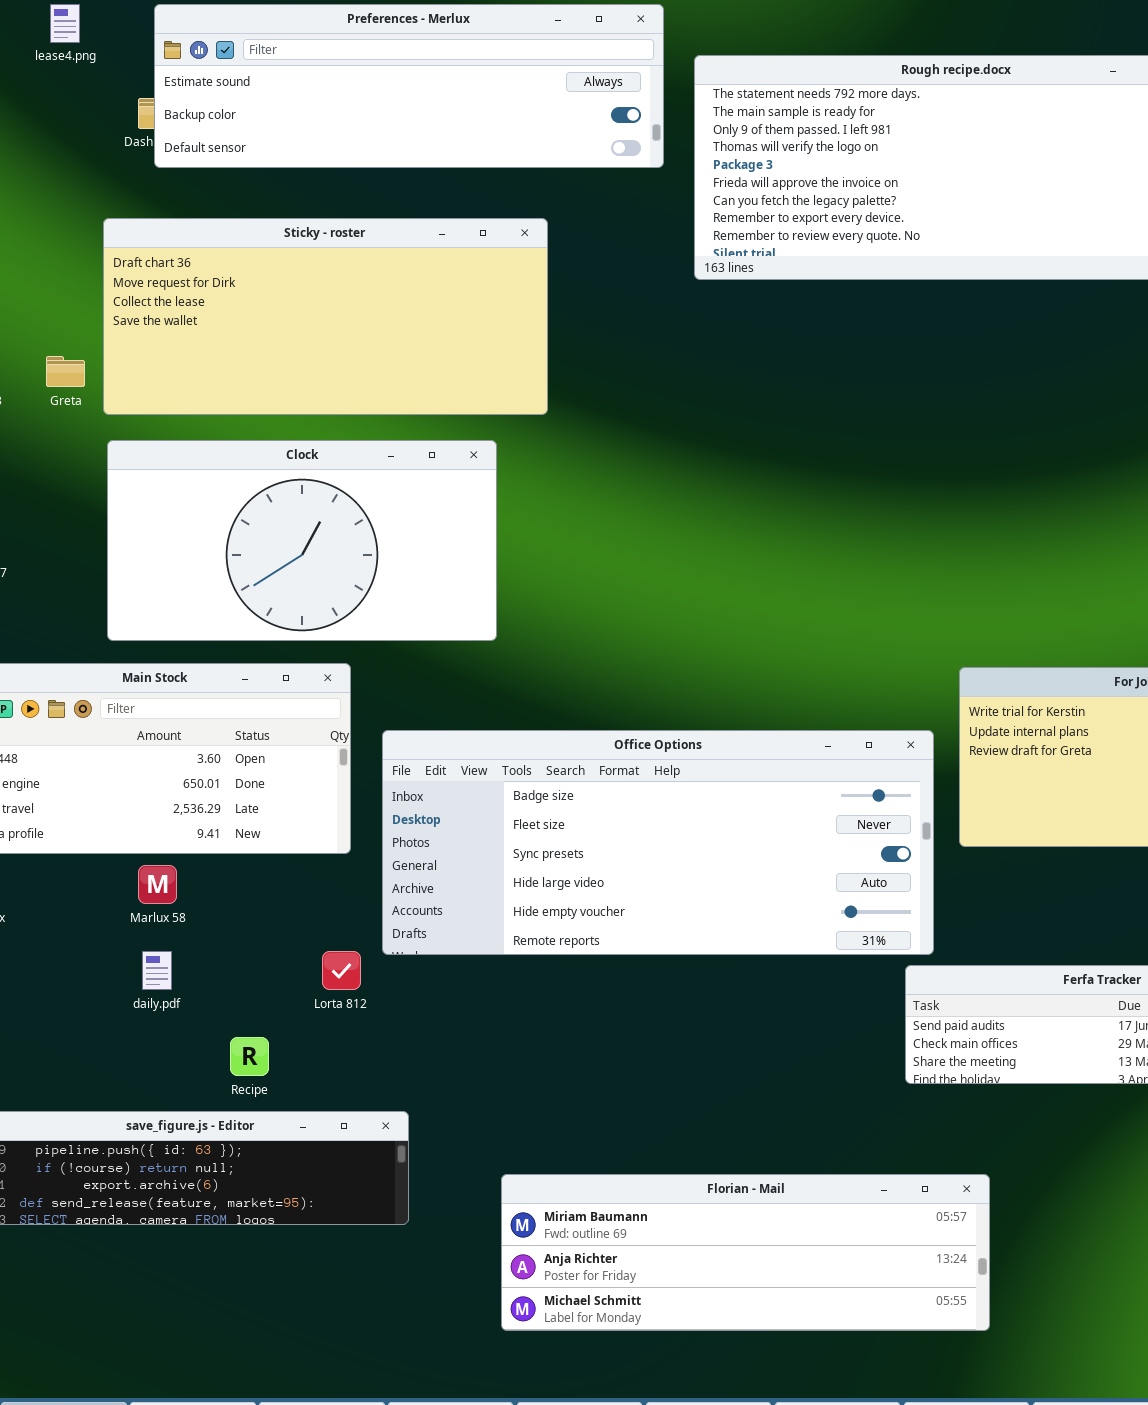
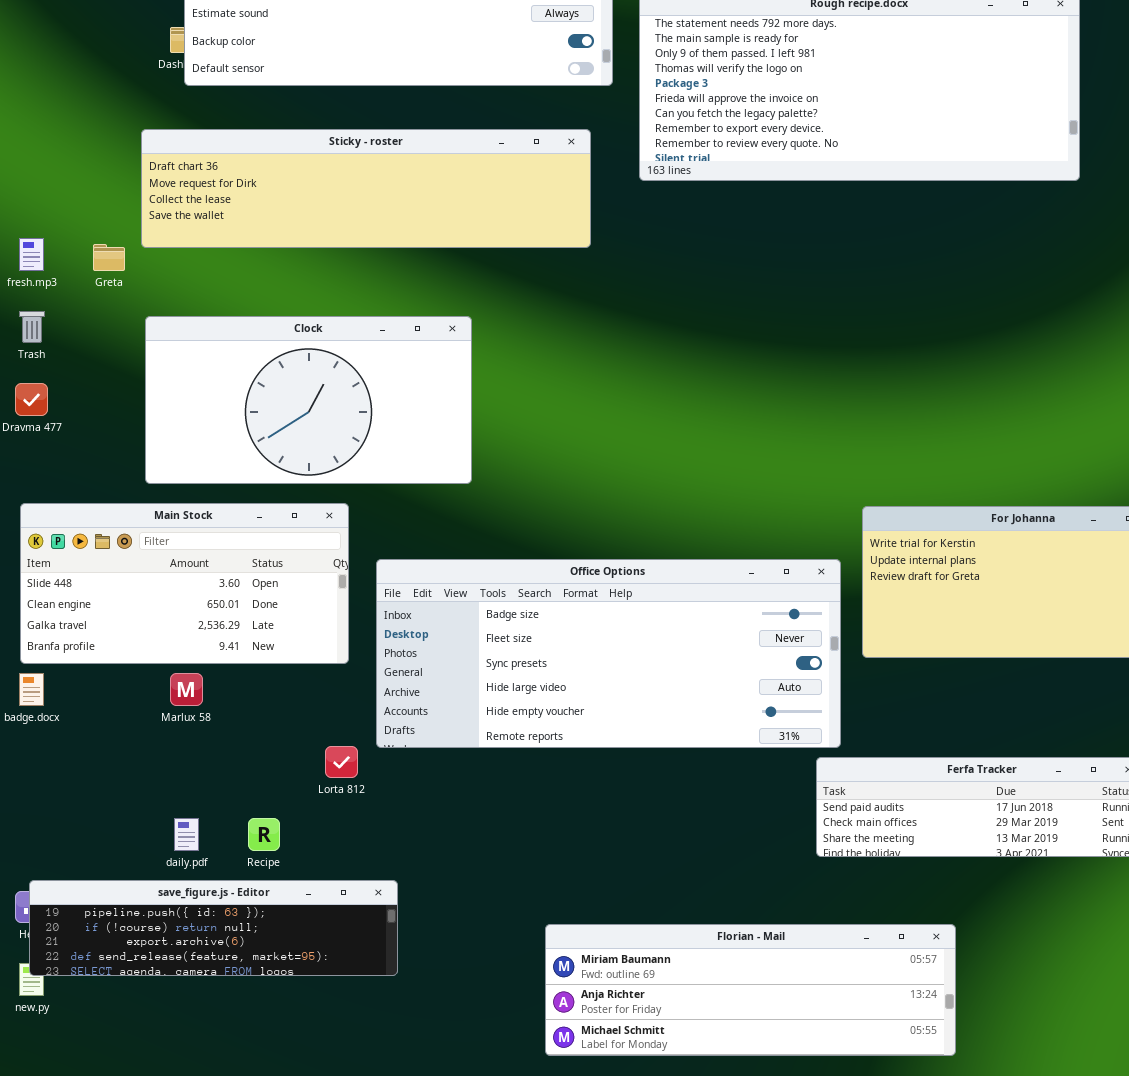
Sticky - roster: [103,218,548,415] -> [141,129,591,248], resized
daily.pdf: [142,951,172,990] -> [174,818,199,851], moved
Florian - Mail: [501,1174,990,1331] -> [545,924,956,1056], moved

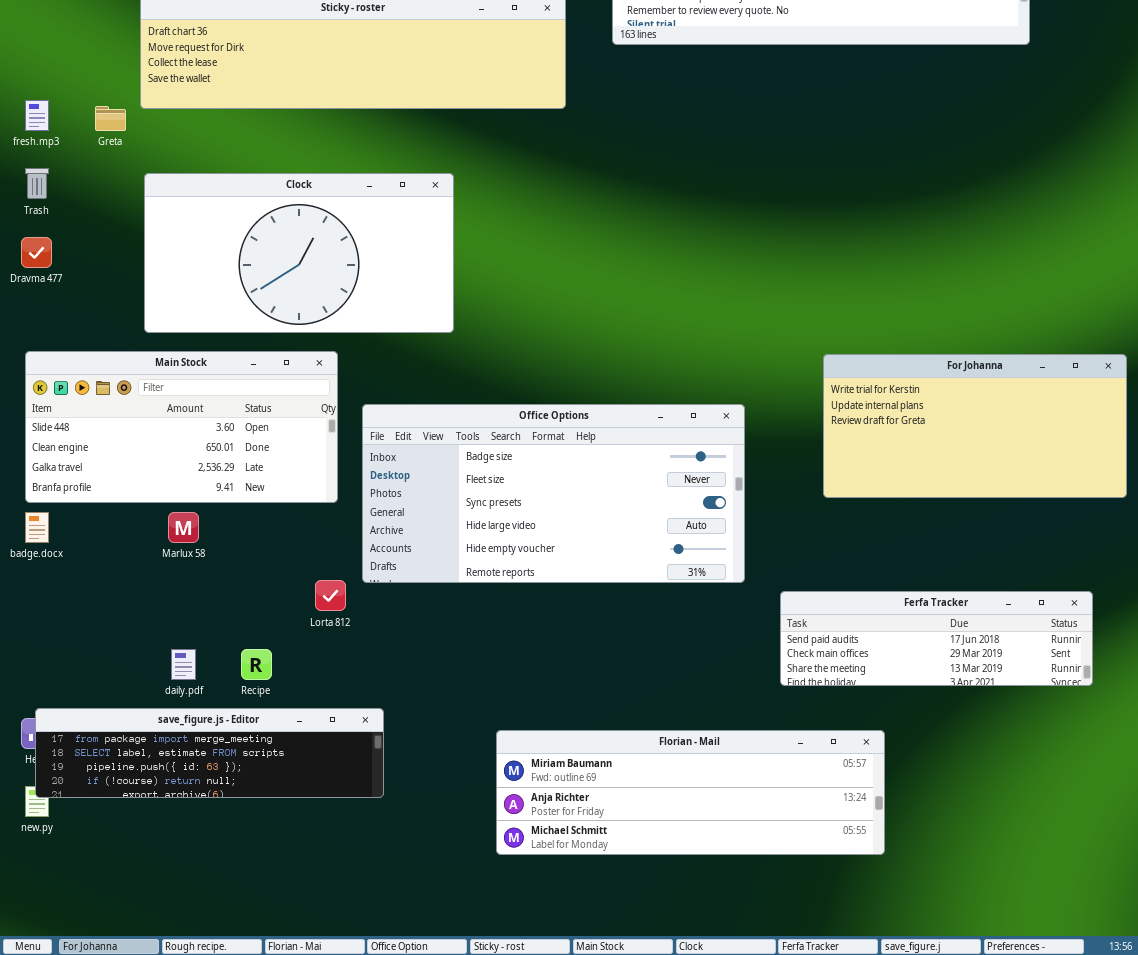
Office Options: [376,559,841,748] -> [362,404,745,583], resized
save_figure.js - Editor: [29,880,398,976] -> [35,708,384,798], scrolled up 2 rows
Florian - Mail: [545,924,956,1056] -> [496,730,885,855], moved

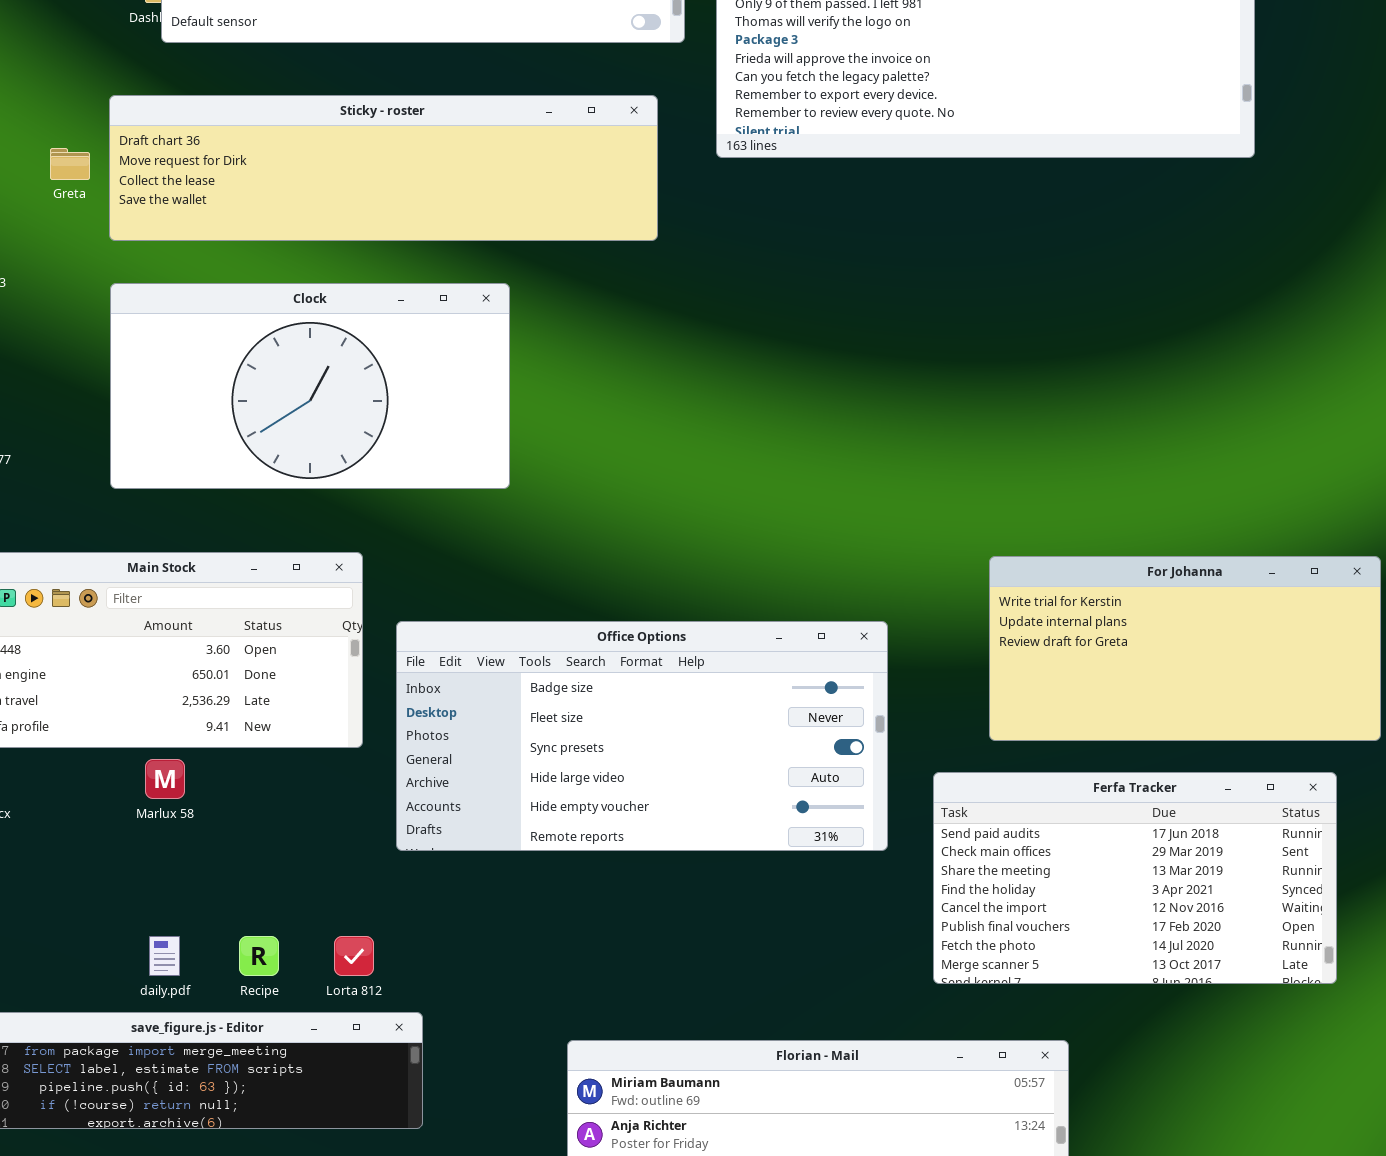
Greta: [95,106,126,131] -> [50,148,90,180], moved
Clock: [144,173,454,333] -> [110,283,510,489], moved
Lorta 812: [315,580,346,611] -> [334,936,374,976], moved
Ferfa Tracker: [780,591,1093,686] -> [933,772,1337,984], resized

